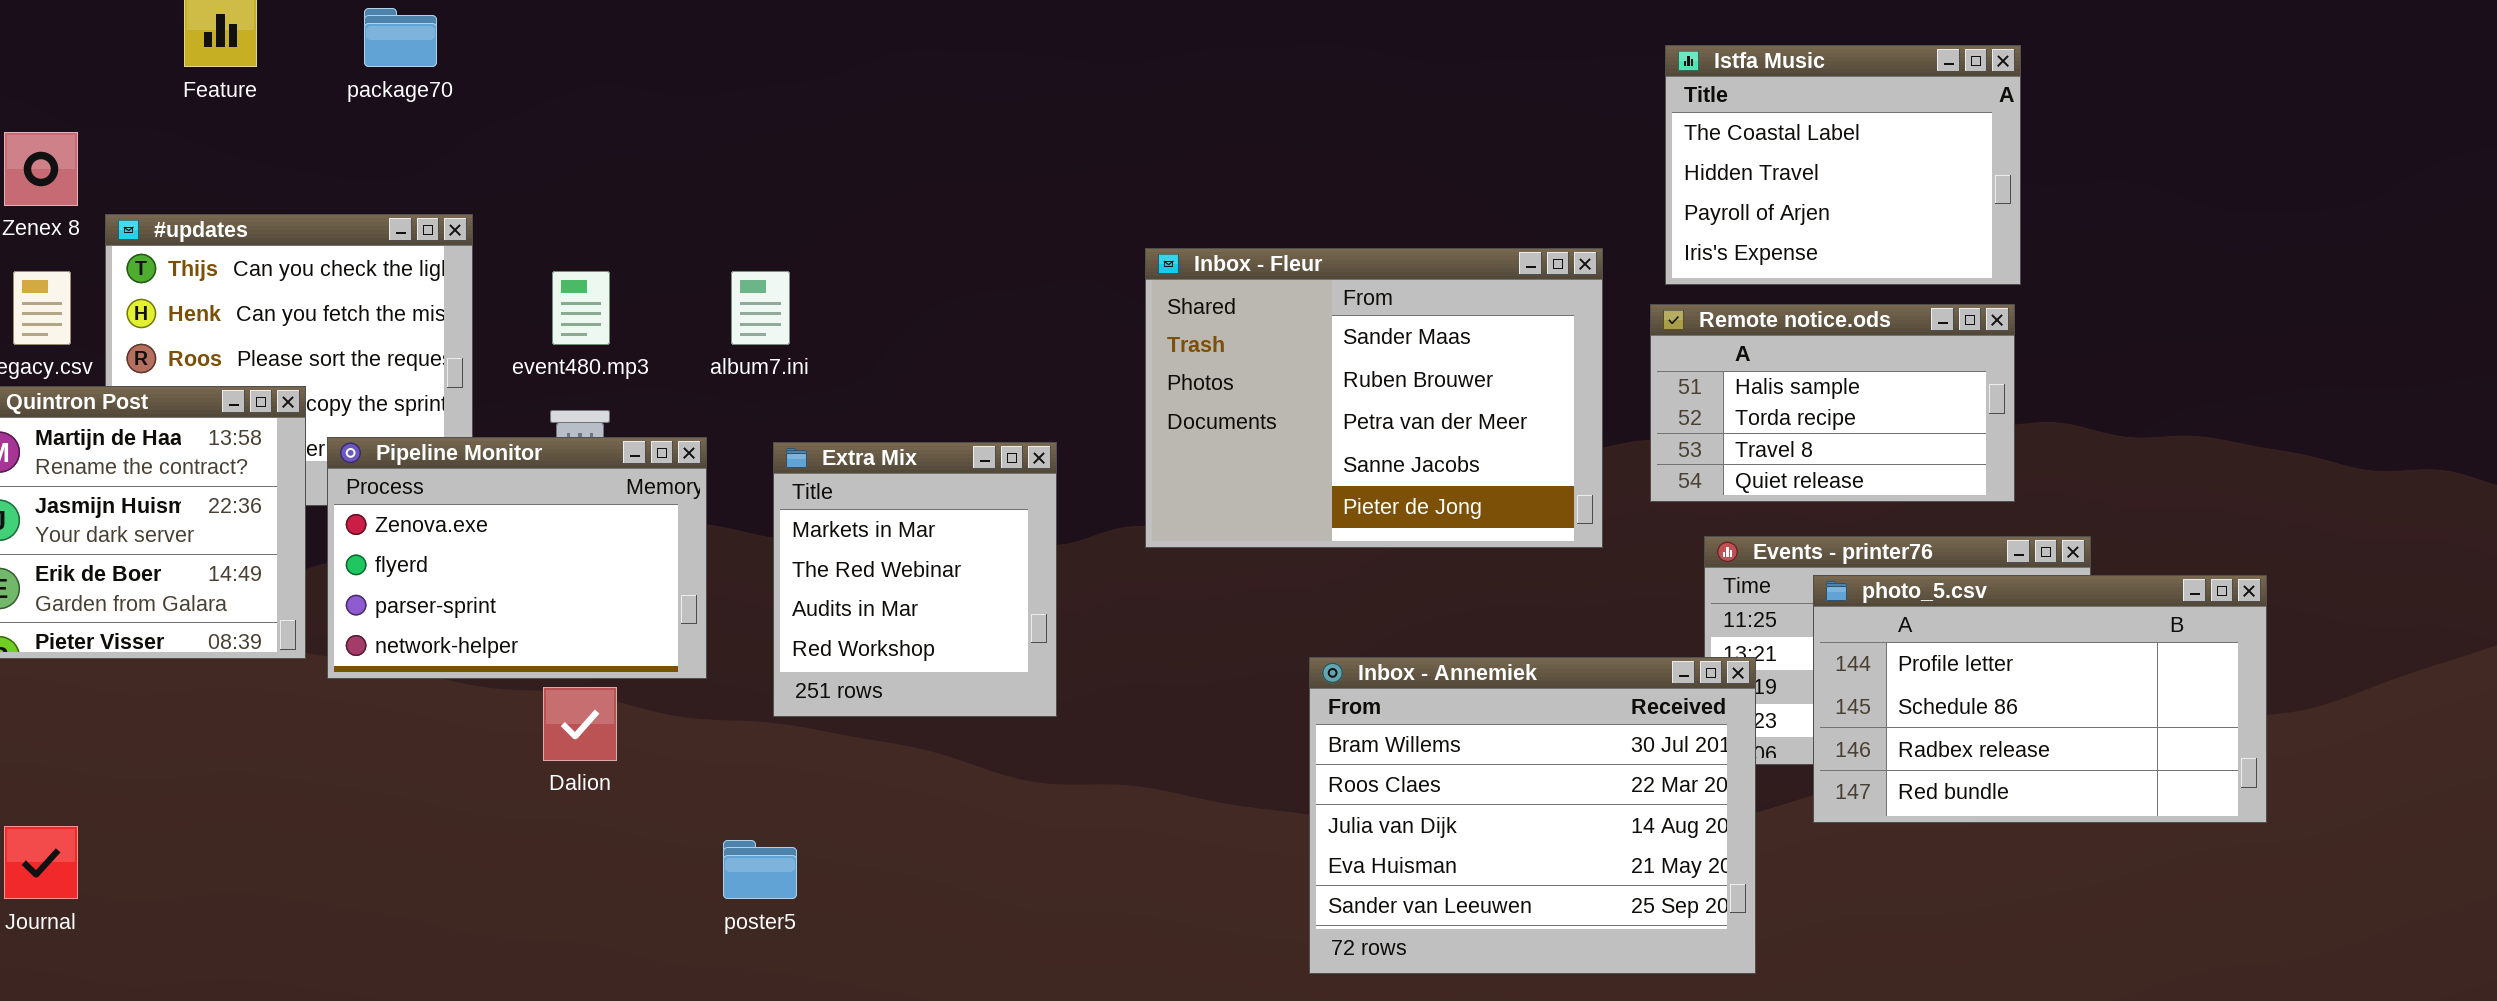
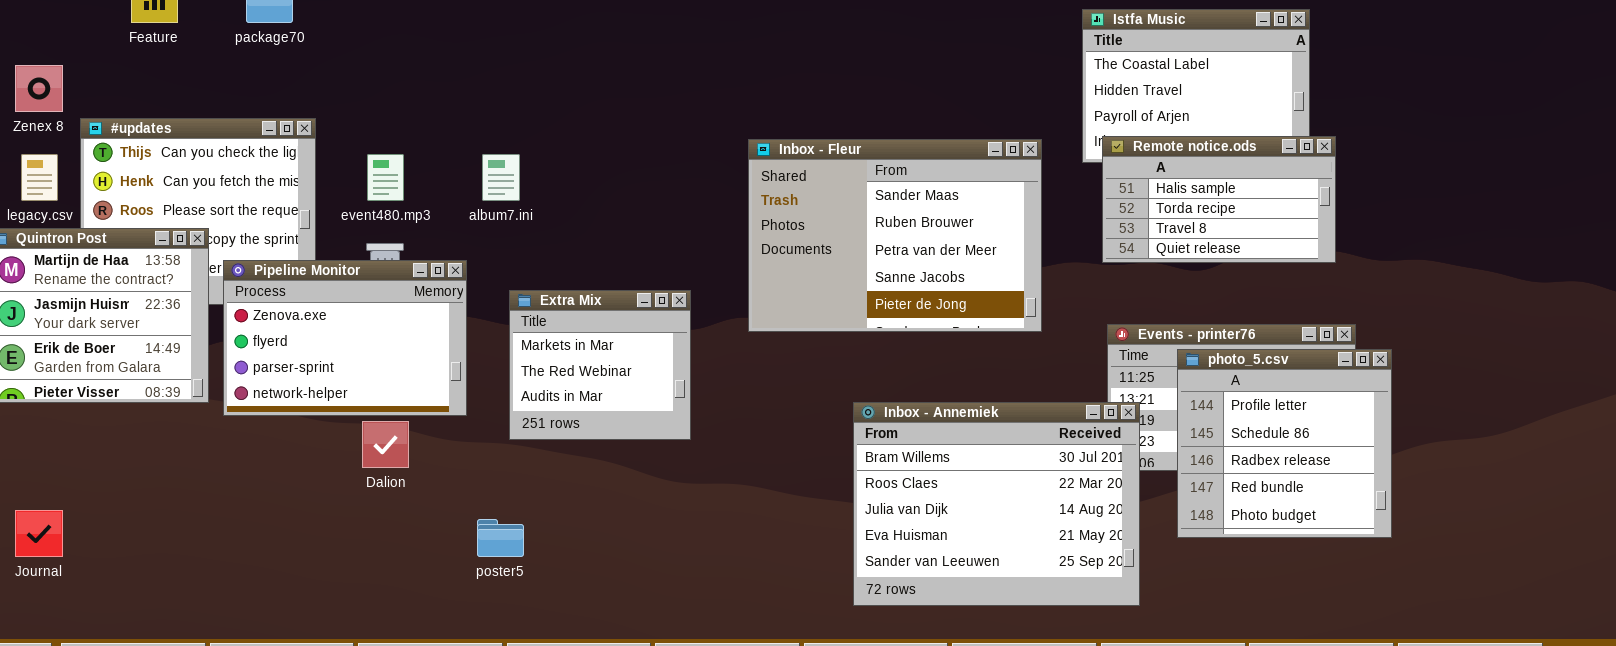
Remote notice.ods: [1650,304,2015,502] -> [1102,136,1336,263], moved
Extra Mix: [773,442,1057,717] -> [509,290,691,440], resized
photo_5.csv: [1813,575,2267,823] -> [1177,349,1392,538], resized

